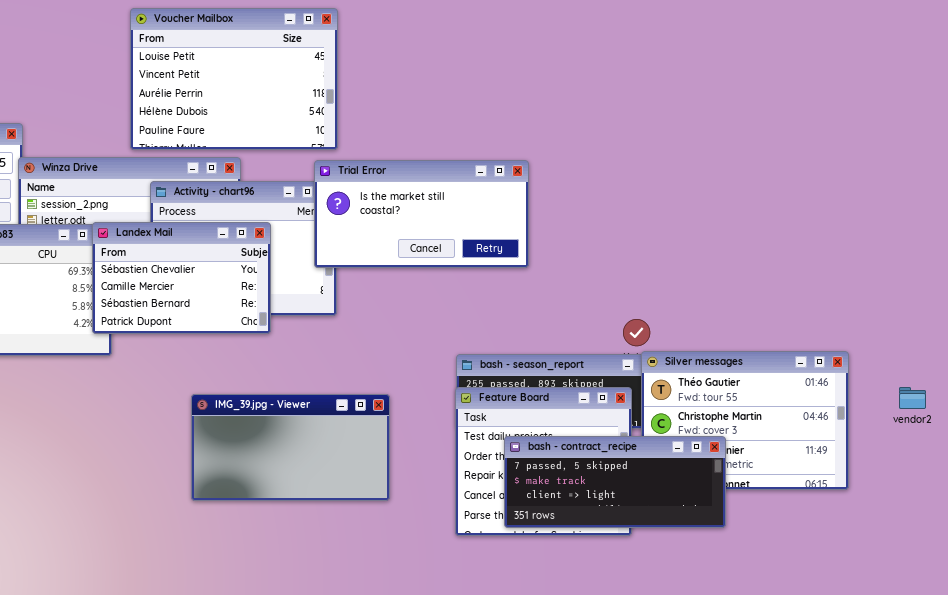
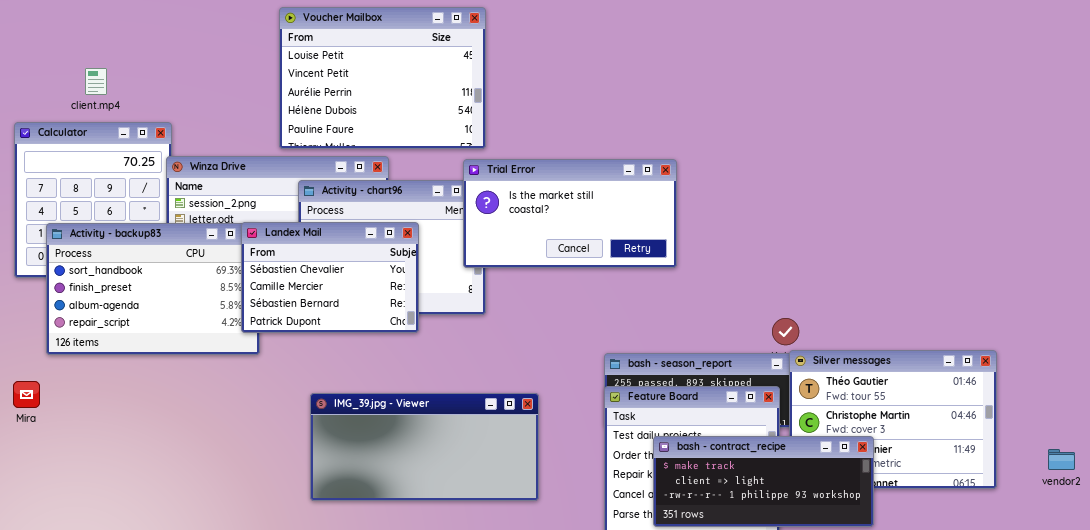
vendor2: [899,387,926,409] -> [1048,449,1075,470], moved
IMG_39.jpg - Viewer: [191,394,390,501] -> [310,393,539,501], resized
bash - contract_recipe: [504,436,726,528] -> [653,436,874,527], scrolled down 1 row

